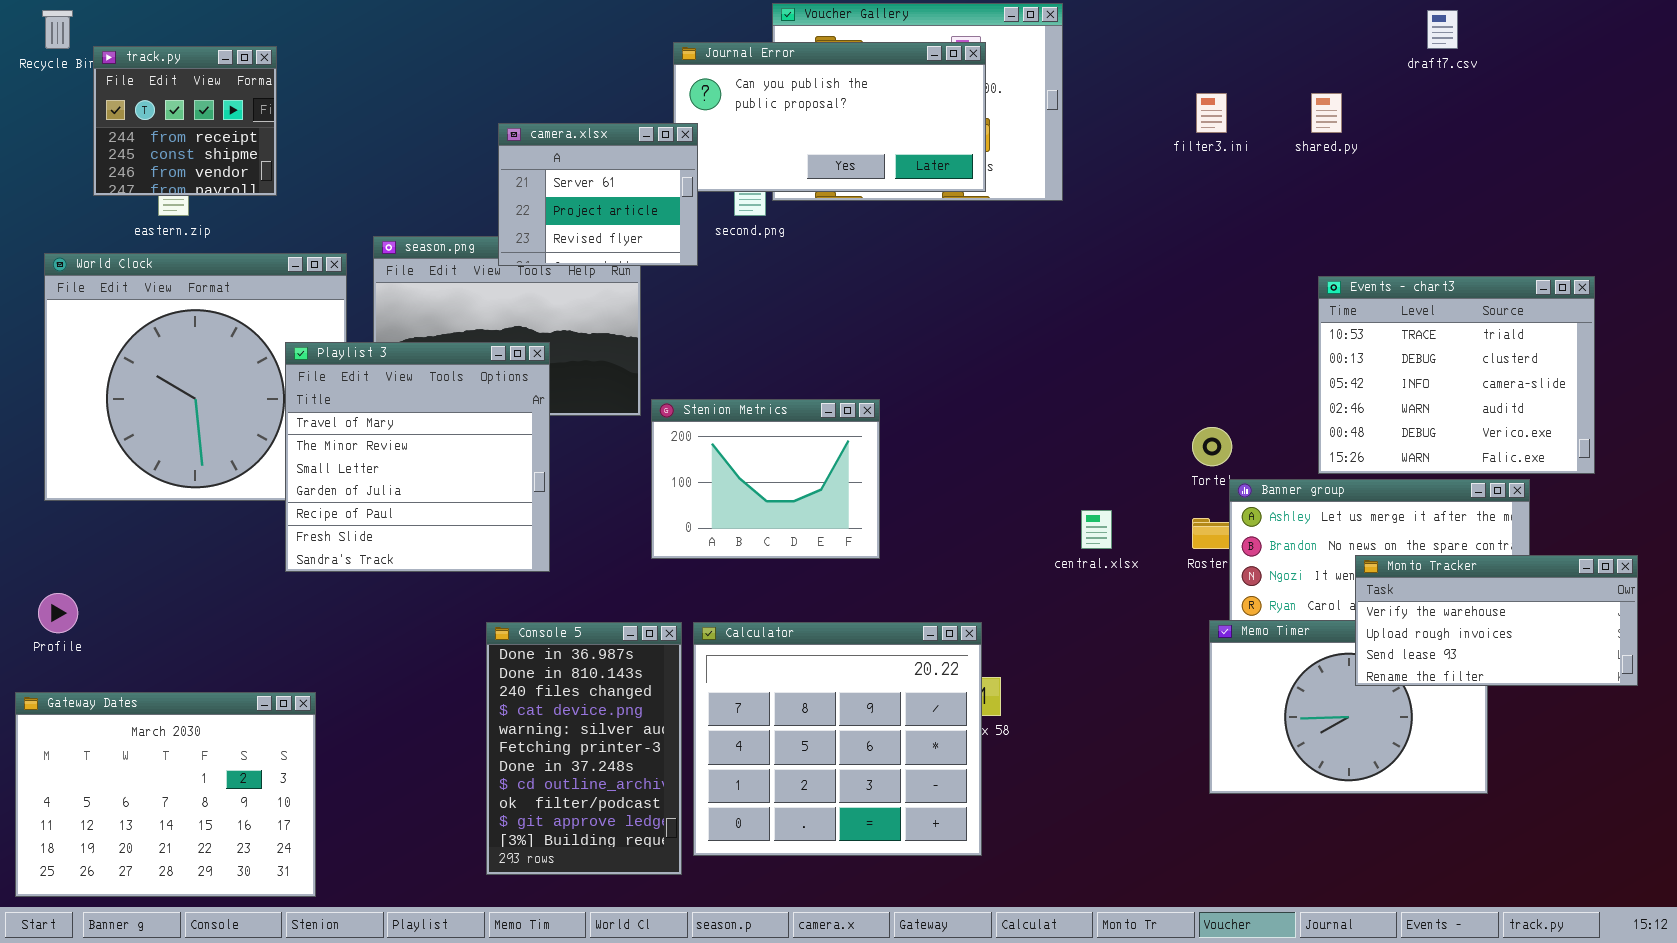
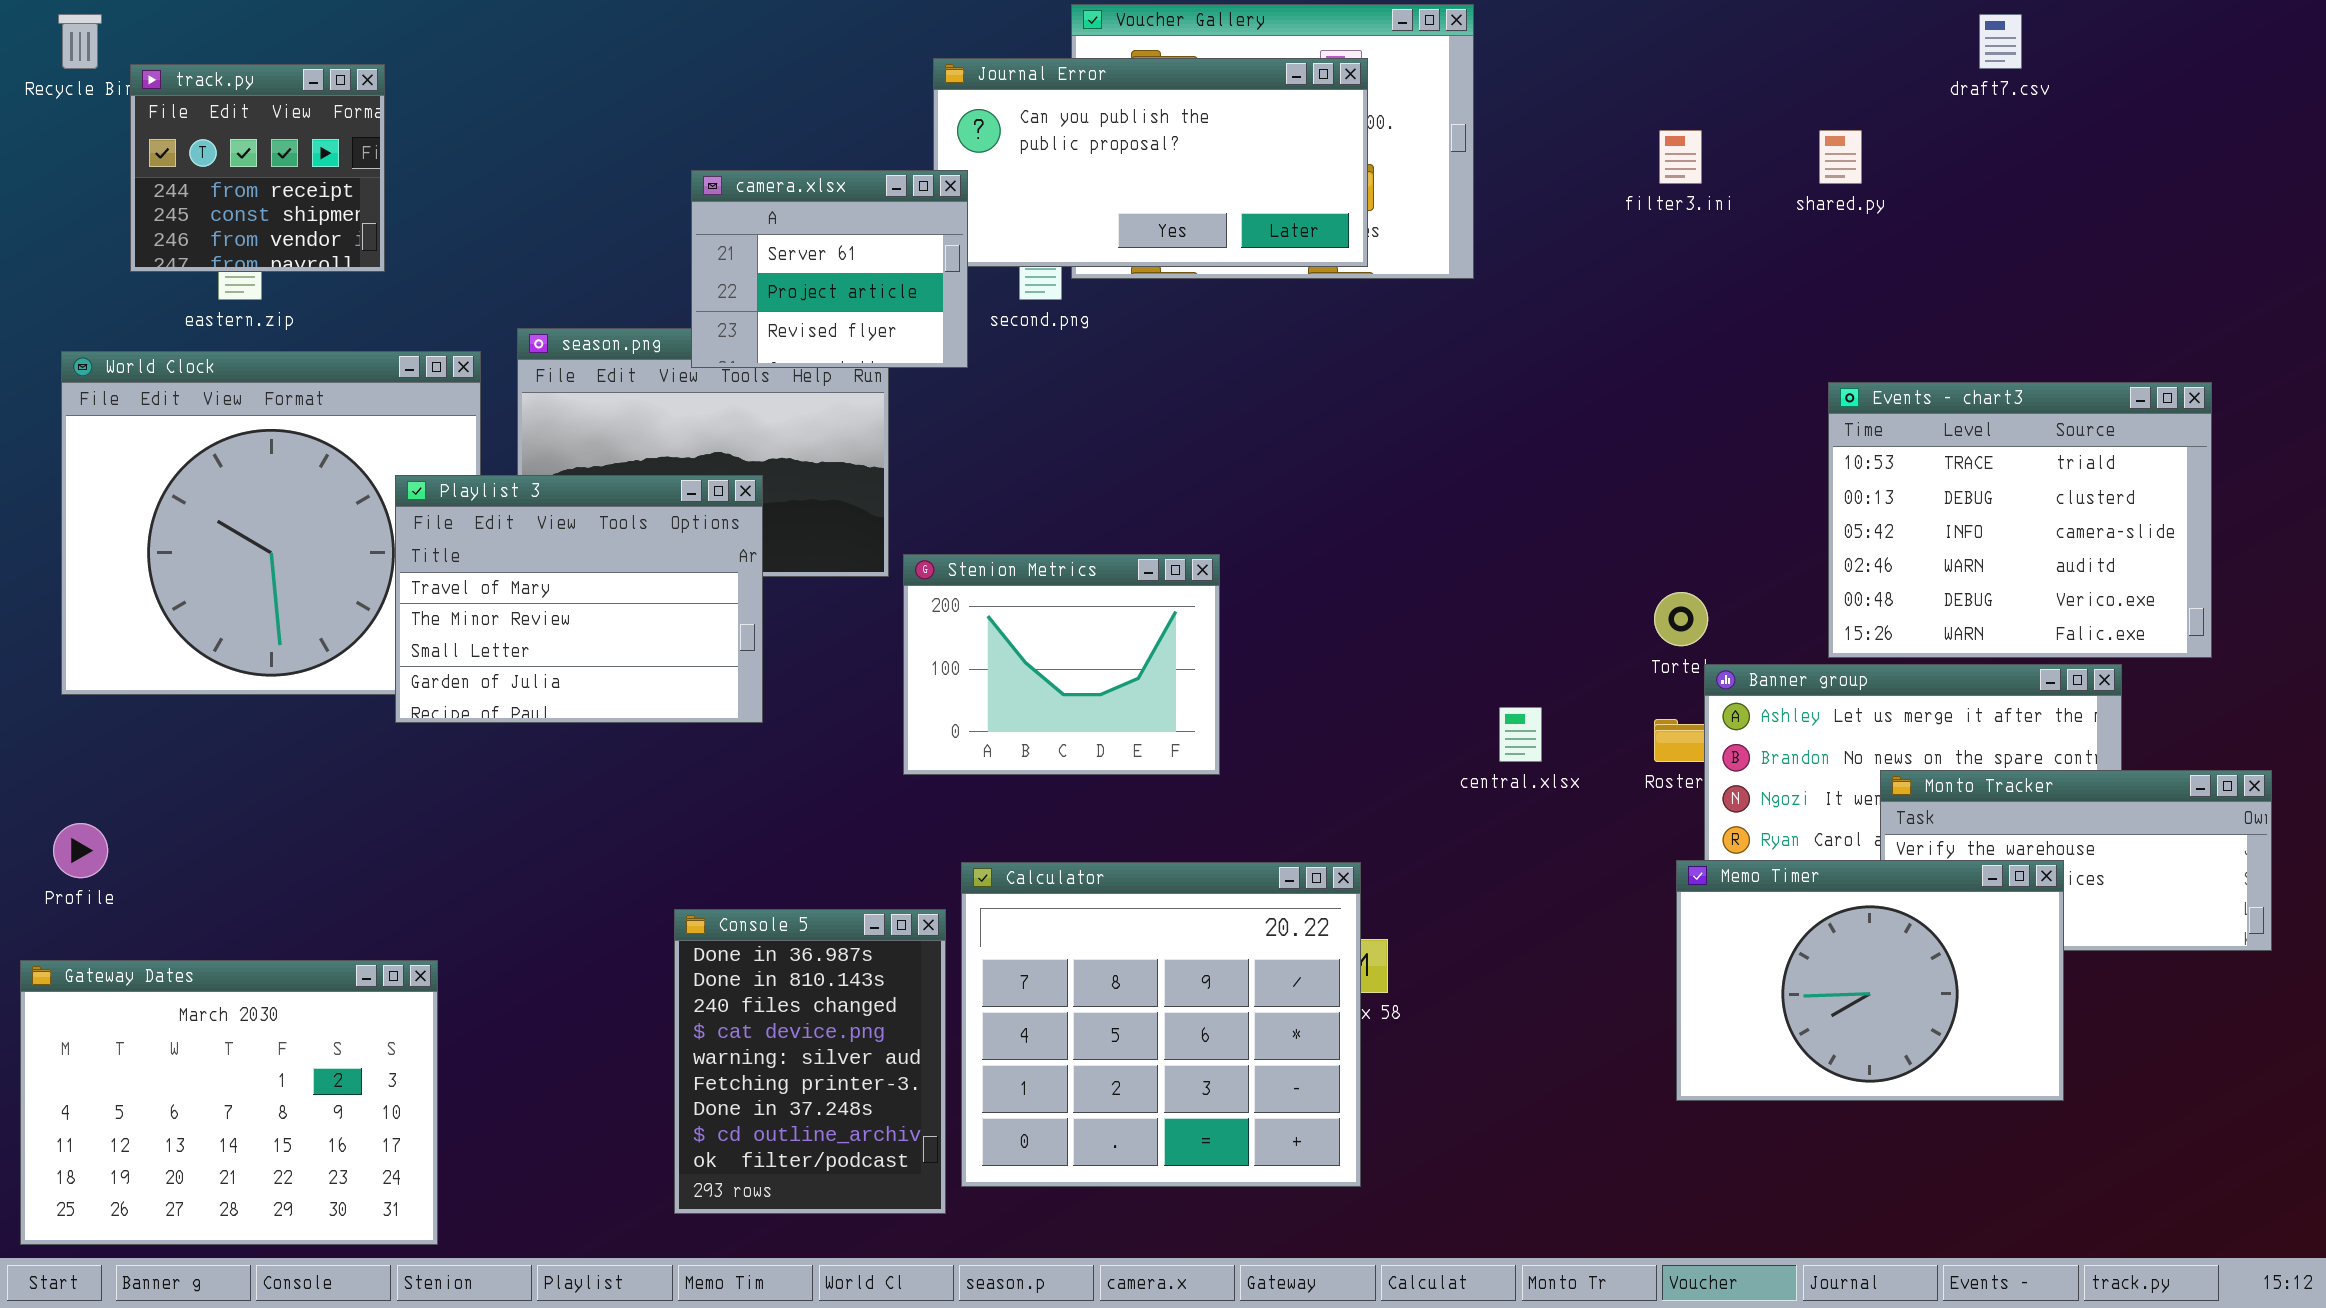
Playlist 3: [285,342,550,572] -> [395,475,763,723], resized
Memo Timer: [1209,620,1488,794] -> [1676,860,2064,1101], raised
Console 5: [486,622,682,875] -> [674,909,946,1214], resized

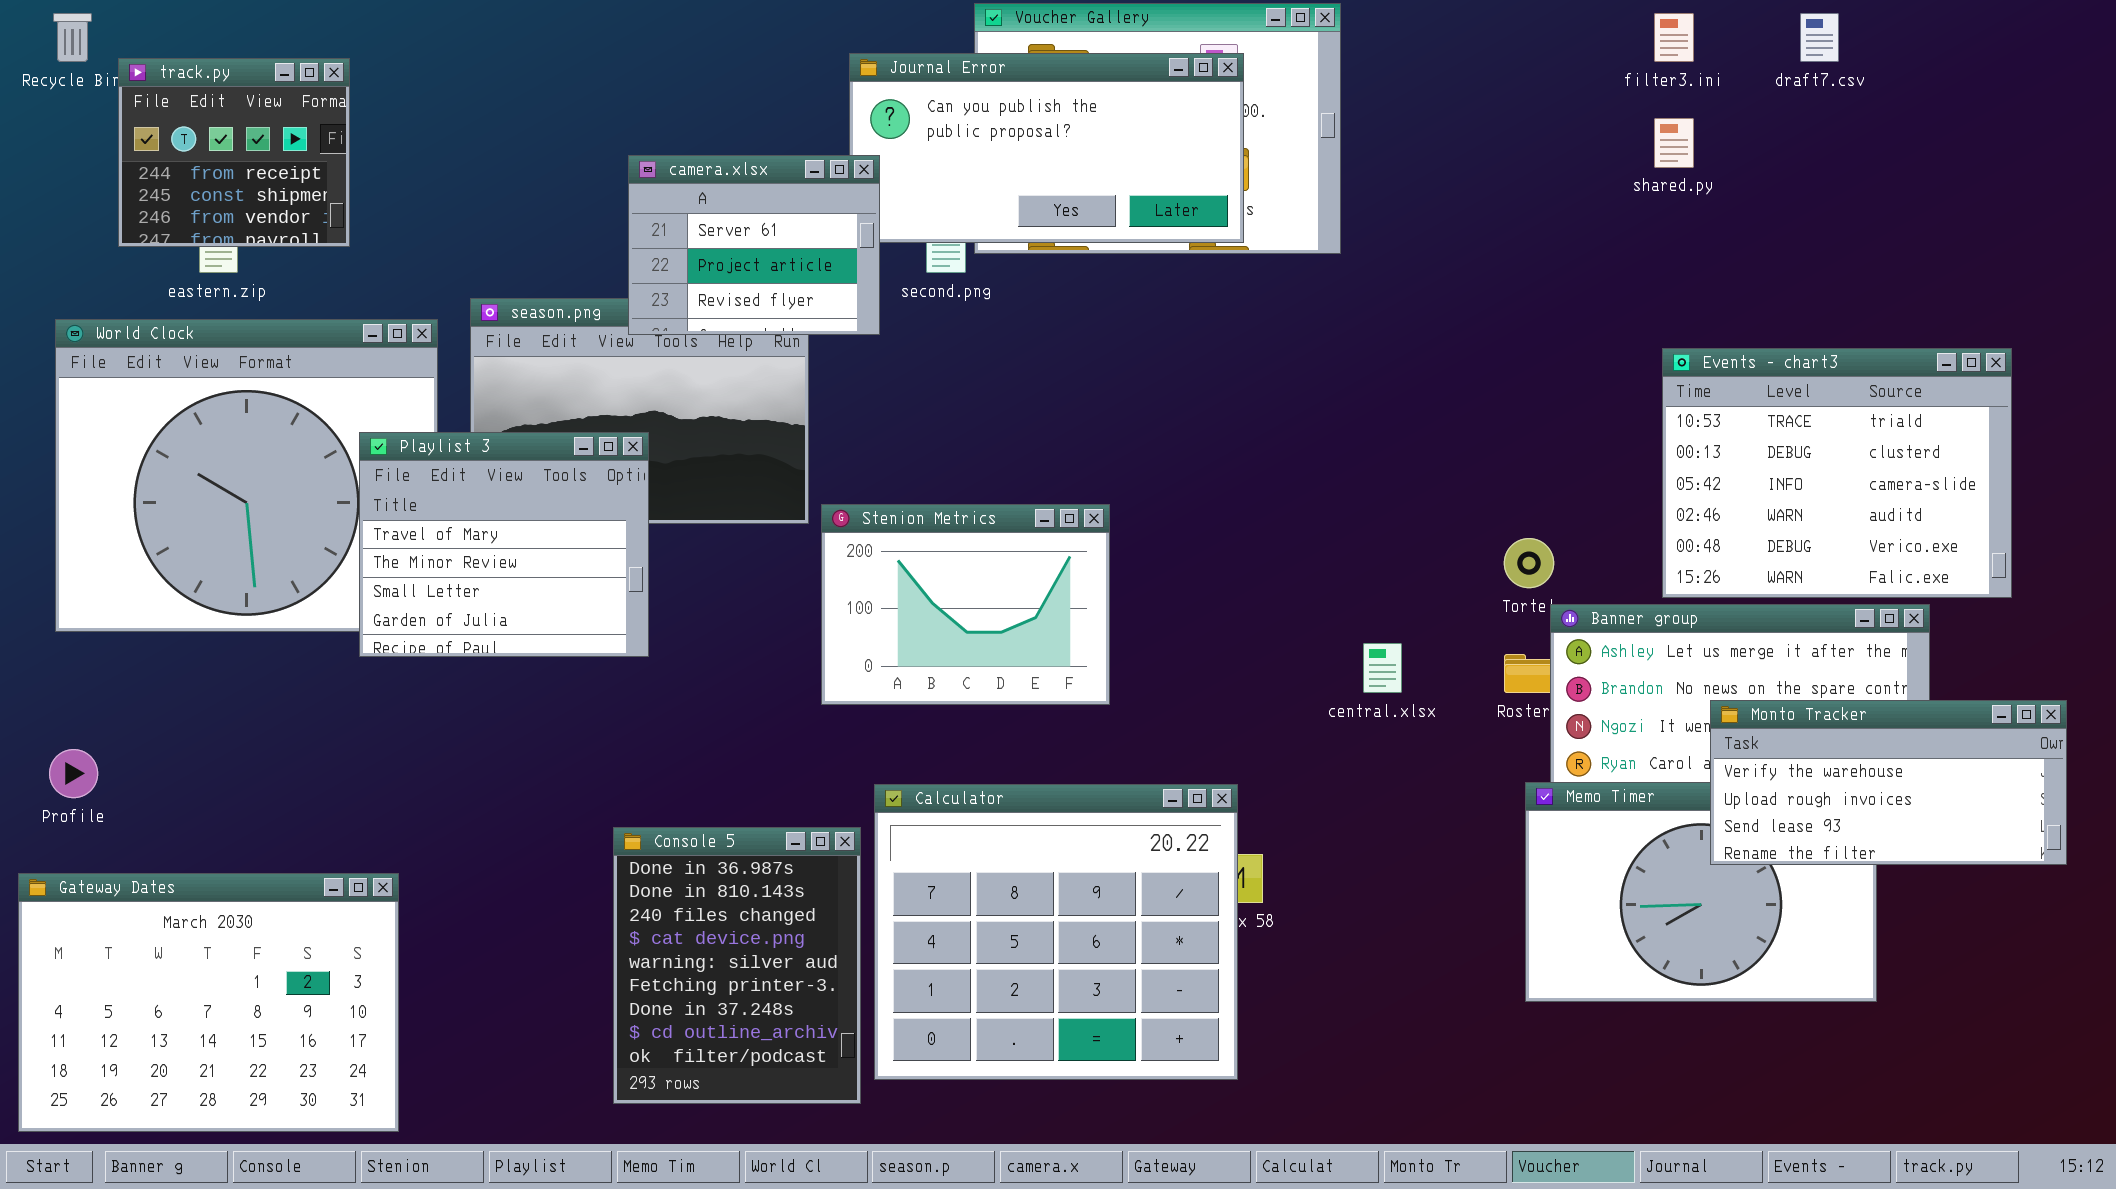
filter3.ini: [1659,130,1702,184] -> [1654,13,1694,62], moved
Playlist 3: [395,475,763,723] -> [359,432,649,657], resized
Monto Tracker: [1880,770,2272,951] -> [1710,700,2067,865], raised

